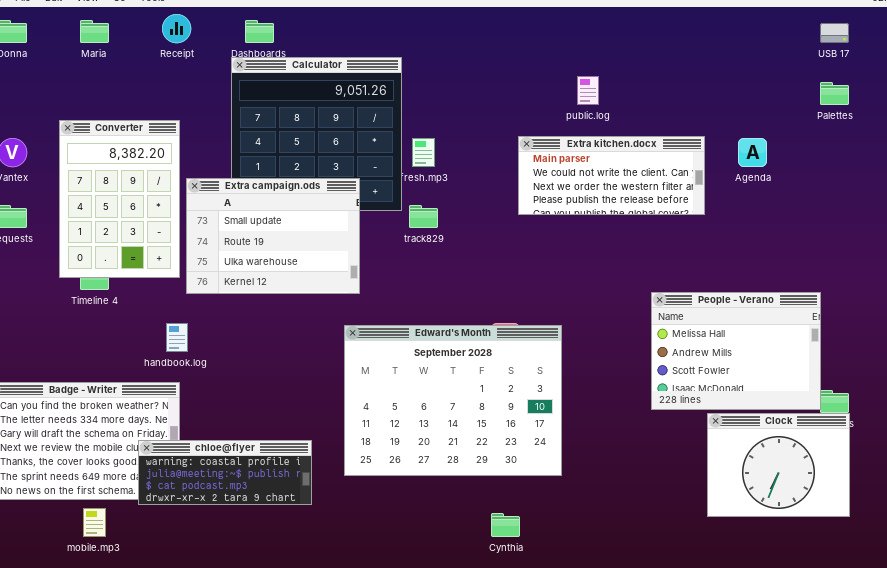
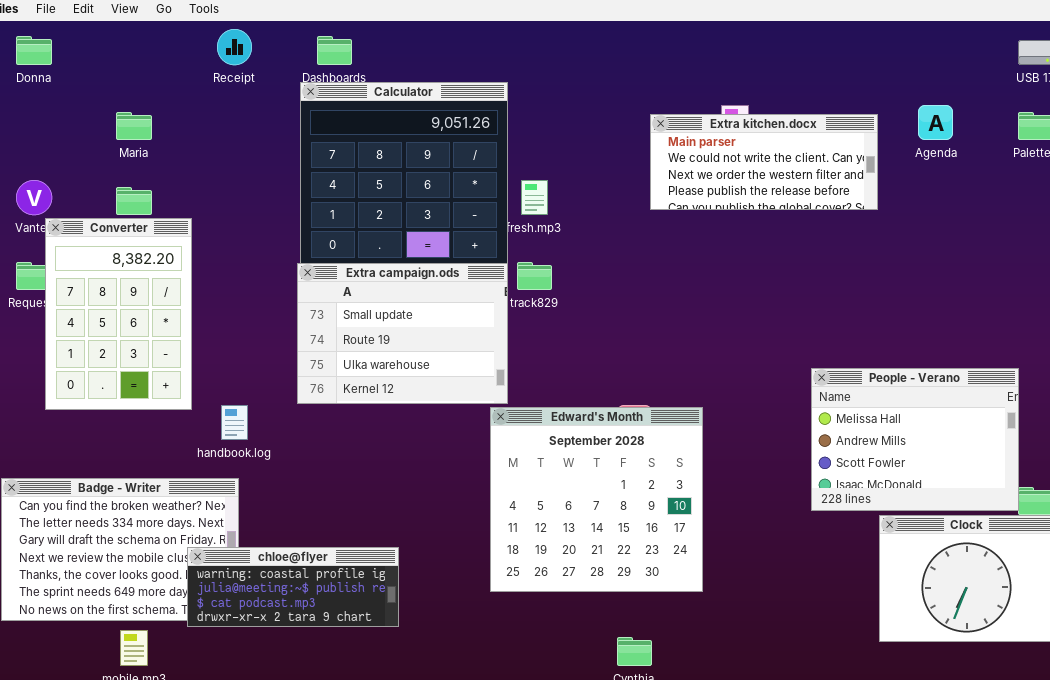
Maria: [80,20,109,43] -> [116,112,152,140], moved
Converter: [59,120,180,278] -> [45,218,192,410], moved
Extra kitchen.docx: [518,136,705,215] -> [650,114,878,210], moved
Agenda: [738,138,767,167] -> [918,105,953,140], moved
Extra campaign.ods: [186,178,360,294] -> [297,263,508,404], moved
Edward's Month: [344,325,562,476] -> [490,407,703,592], resized

